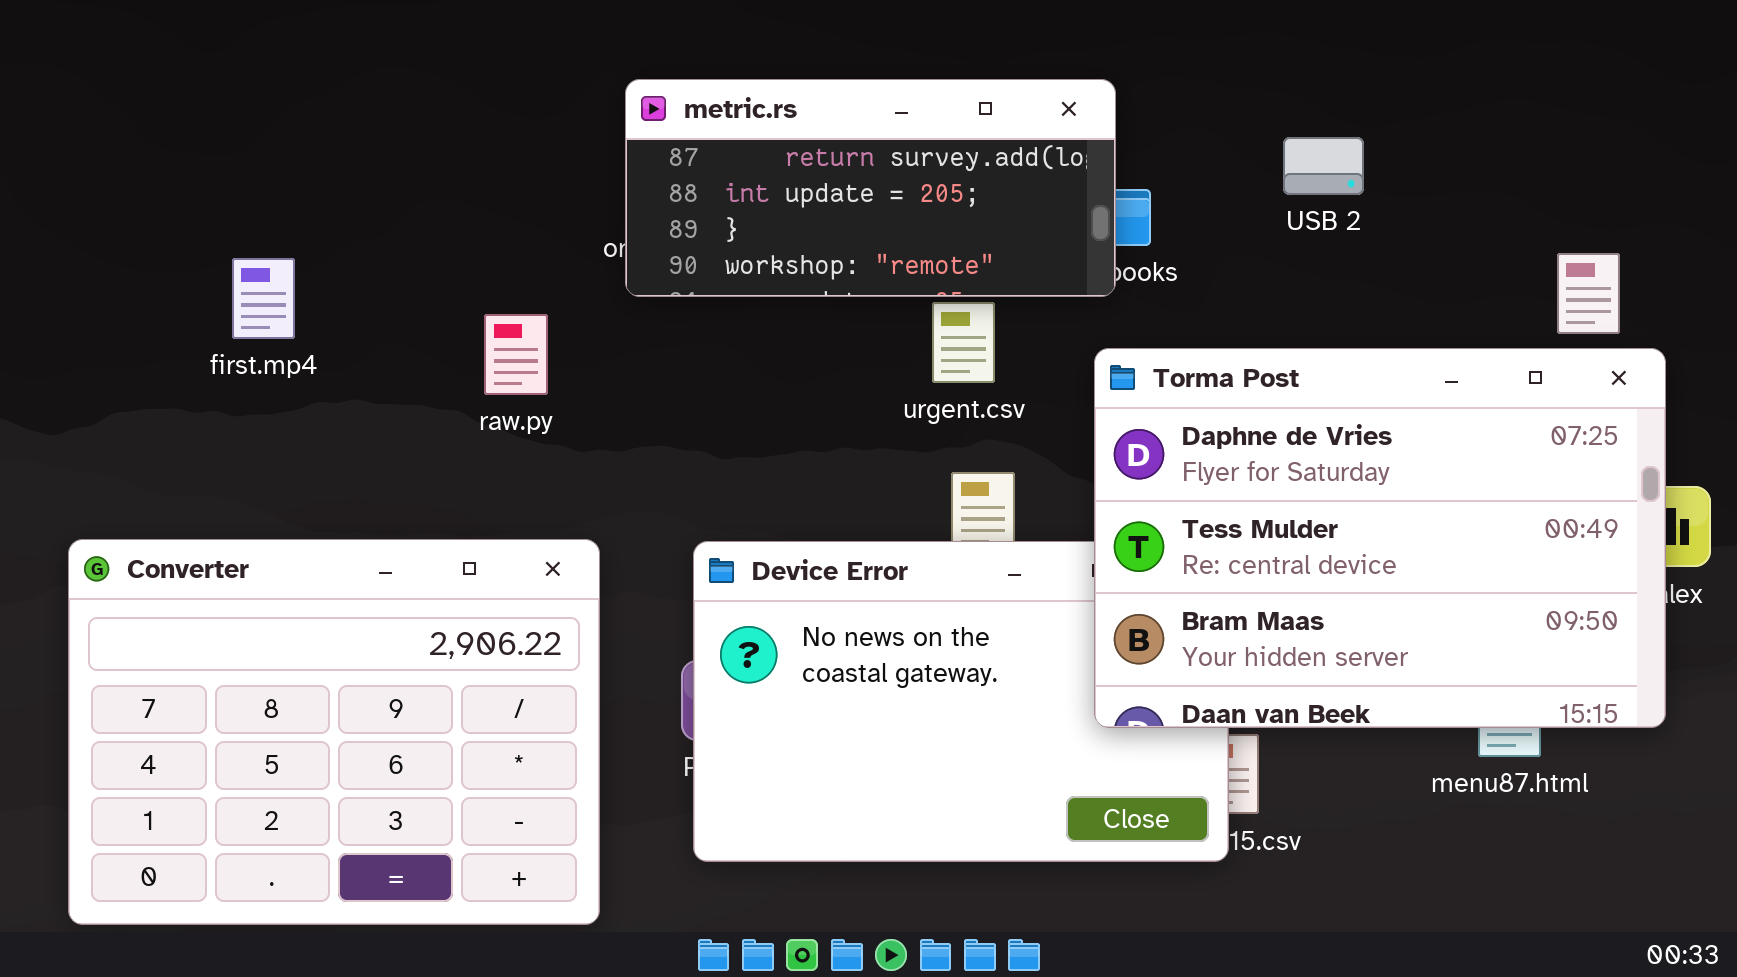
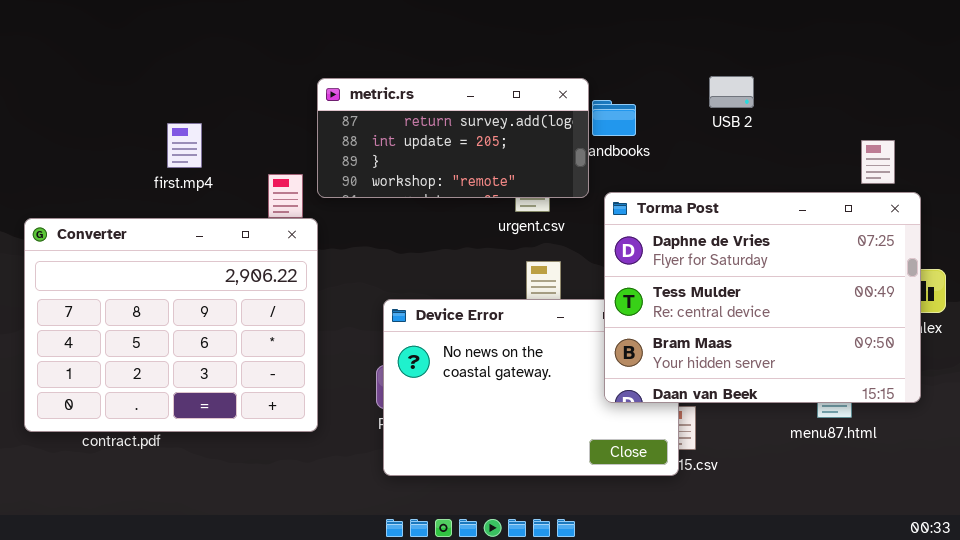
metric.rs: [625,79,1116,297] -> [317,78,589,198], moved
first.mp4: [232,258,295,339] -> [167,123,202,168], moved
Converter: [68,539,600,925] -> [24,218,318,432], moved

